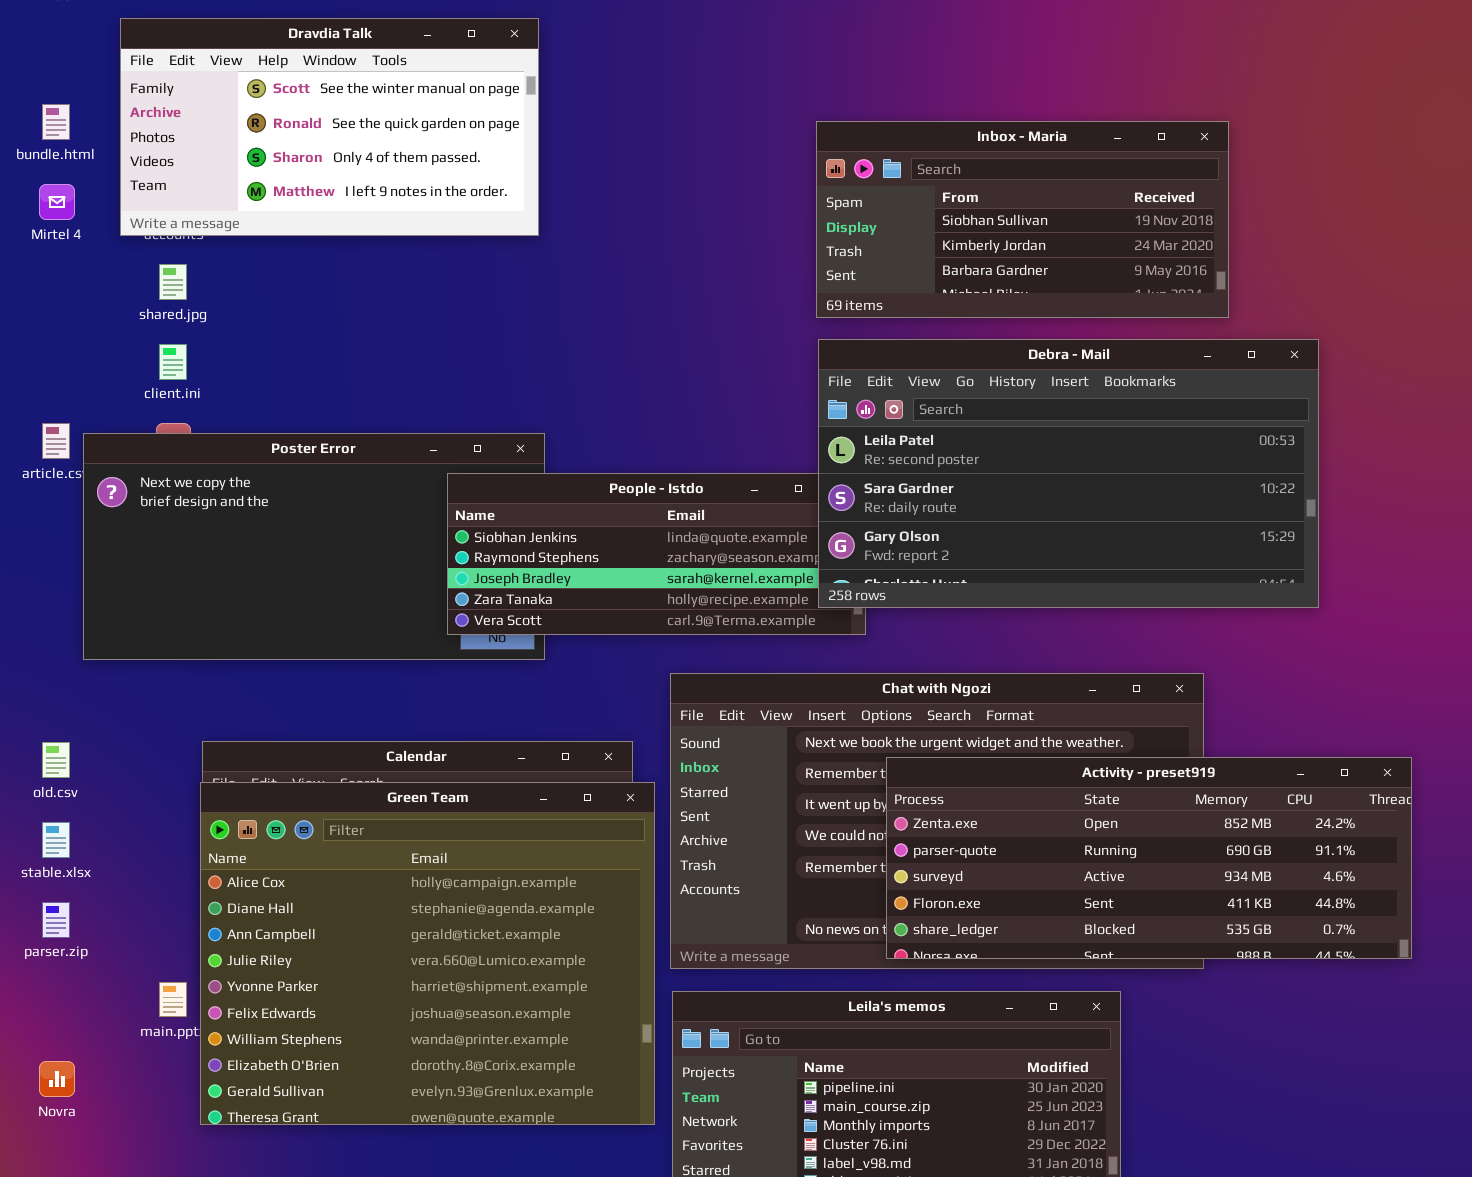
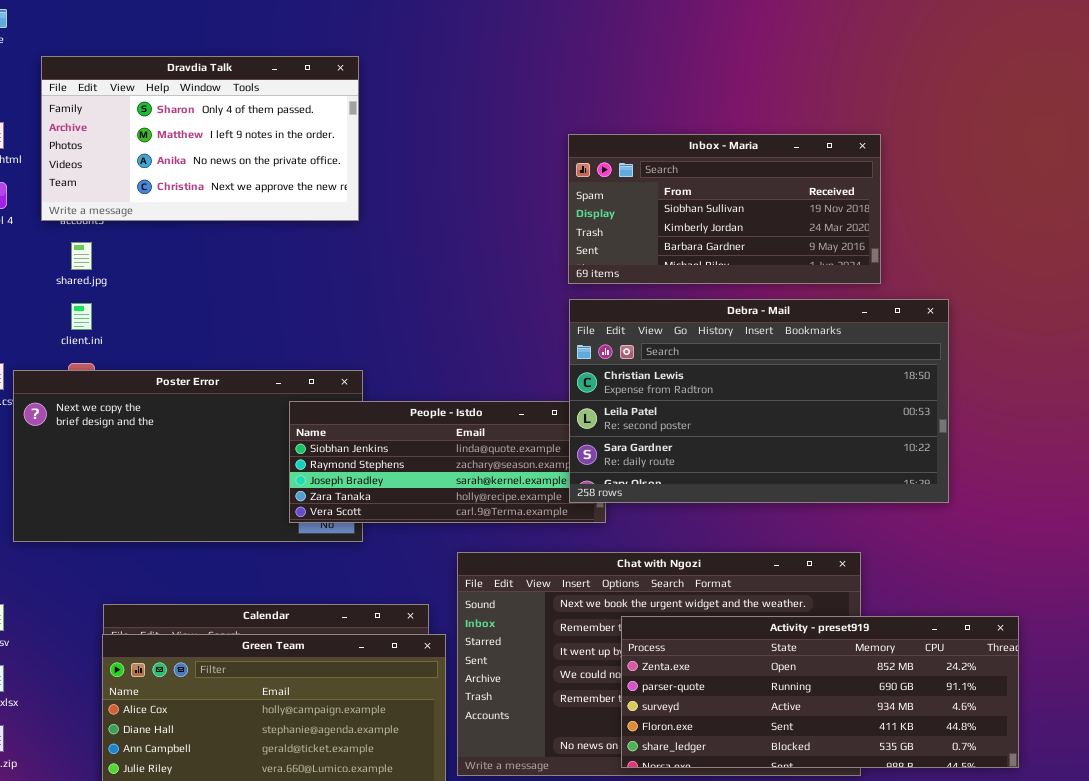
Dravdia Talk: [120,18,539,236] -> [41,56,359,221], scrolled down 2 rows
Debra - Mail: [818,339,1319,608] -> [569,299,949,503], scrolled up 1 row

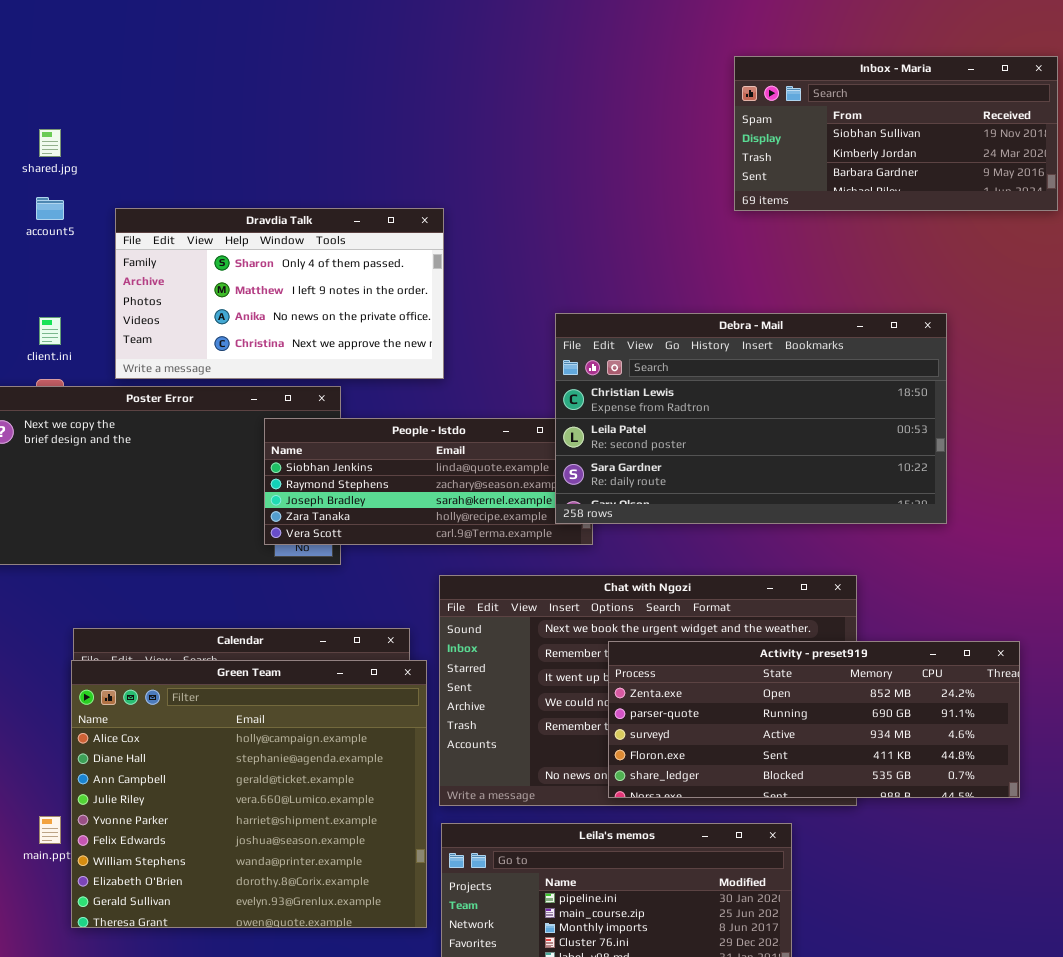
Dravdia Talk: [41,56,359,221] -> [115,208,444,379], moved
Inbox - Maria: [568,134,881,284] -> [734,56,1058,211], moved
shared.jpg: [71,242,92,270] -> [39,129,61,157], moved

